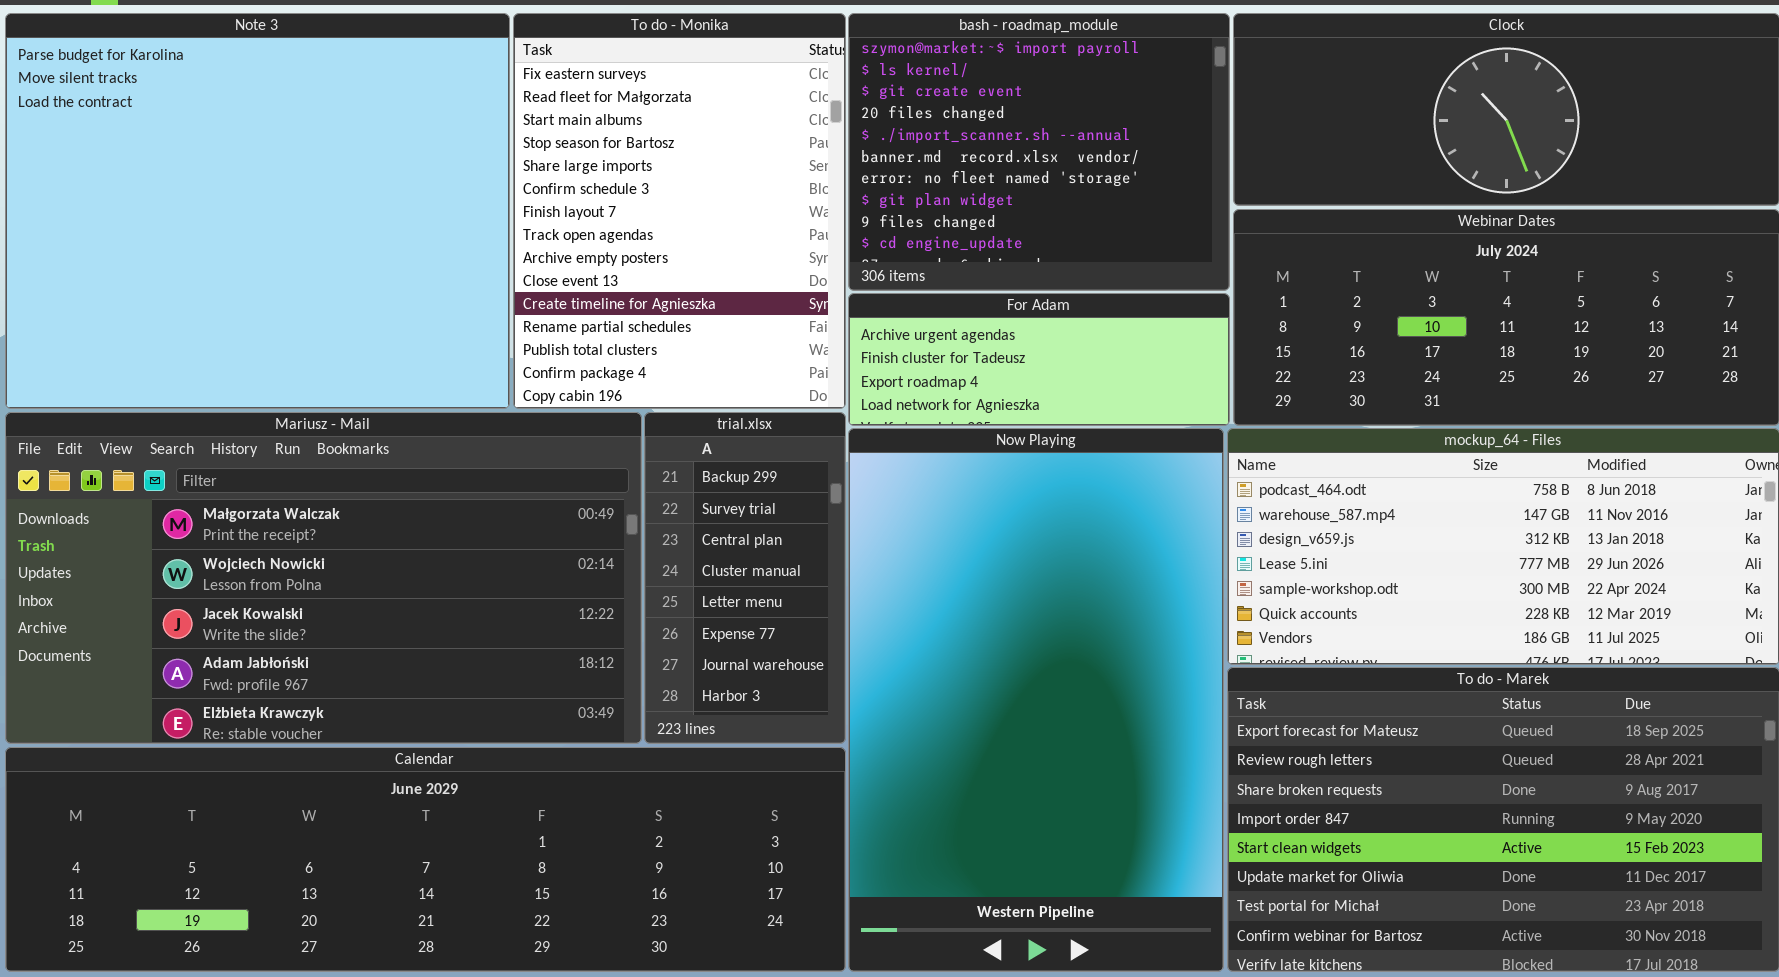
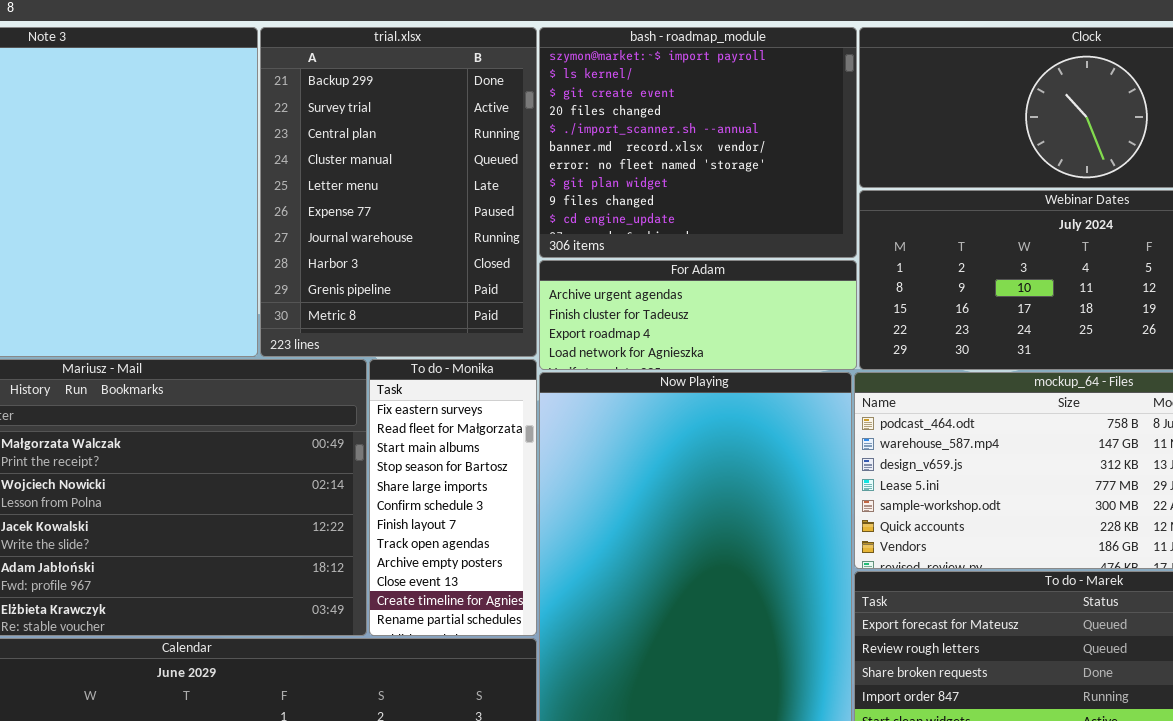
To do - Monika: [513,13,846,409] -> [369,359,537,636], moved, resized
trial.xlsx: [644,412,846,744] -> [260,27,537,357], moved, resized

